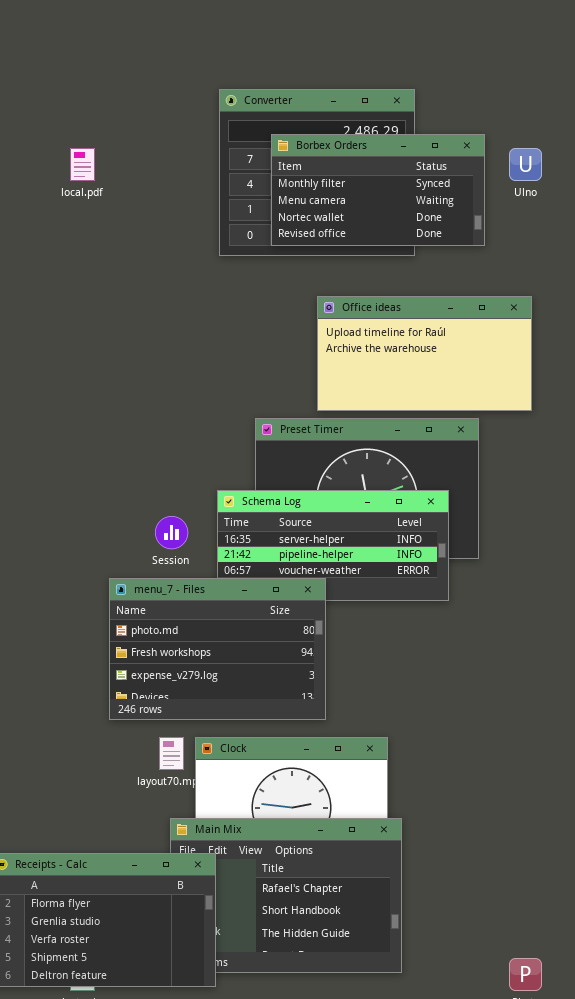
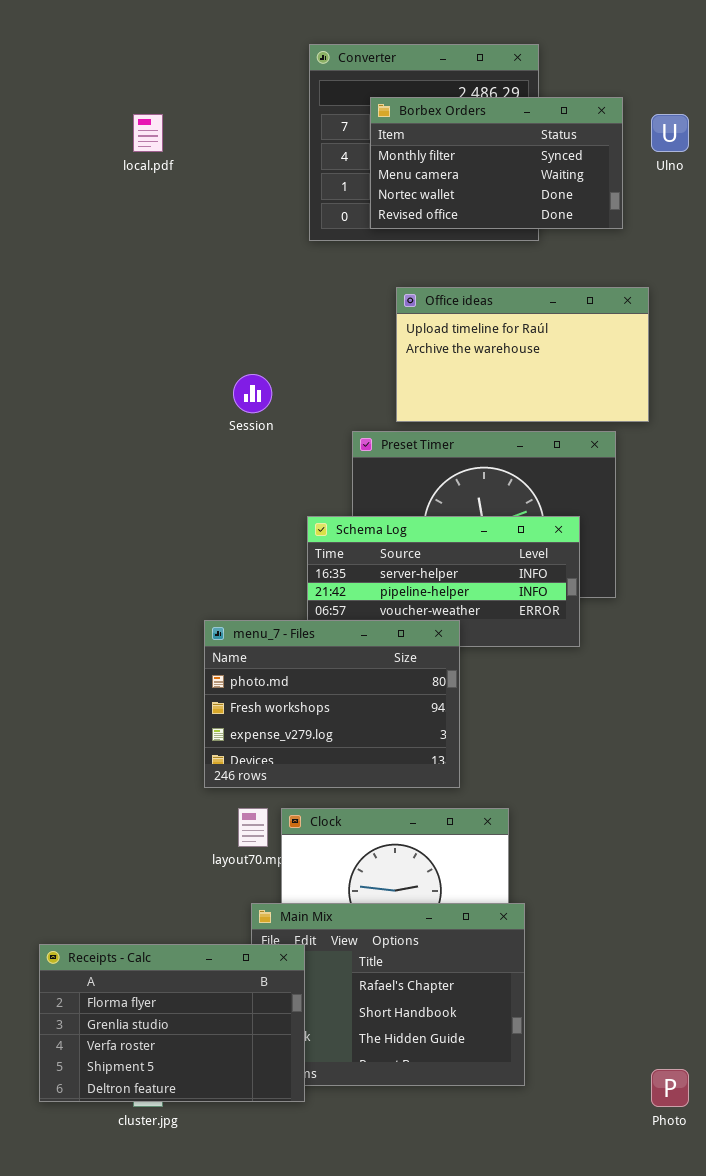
Office ideas: [317,296,532,411] -> [396,287,649,422], moved
Session: [155,516,188,549] -> [233,374,272,413], moved
menu_7 - Files: [109,578,326,720] -> [204,620,460,788], moved

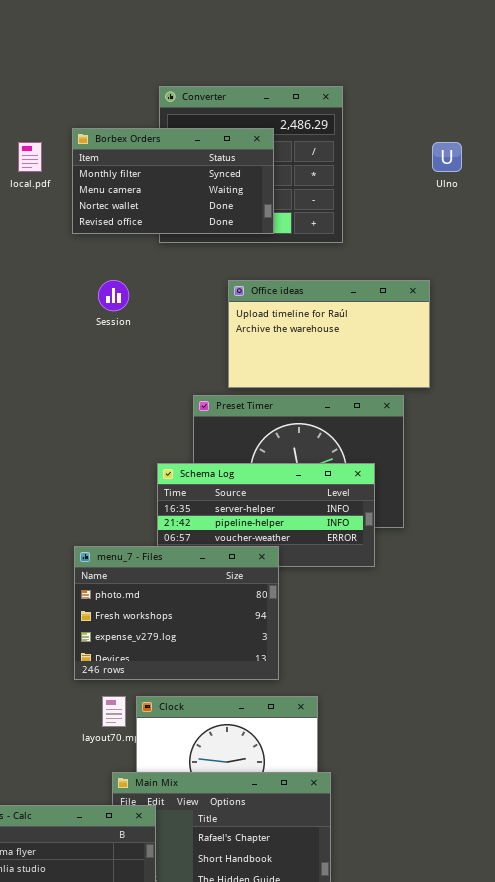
Borbex Orders: [370,97,623,229] -> [72,128,274,234], moved
Session: [233,374,272,413] -> [98,280,129,311], moved

